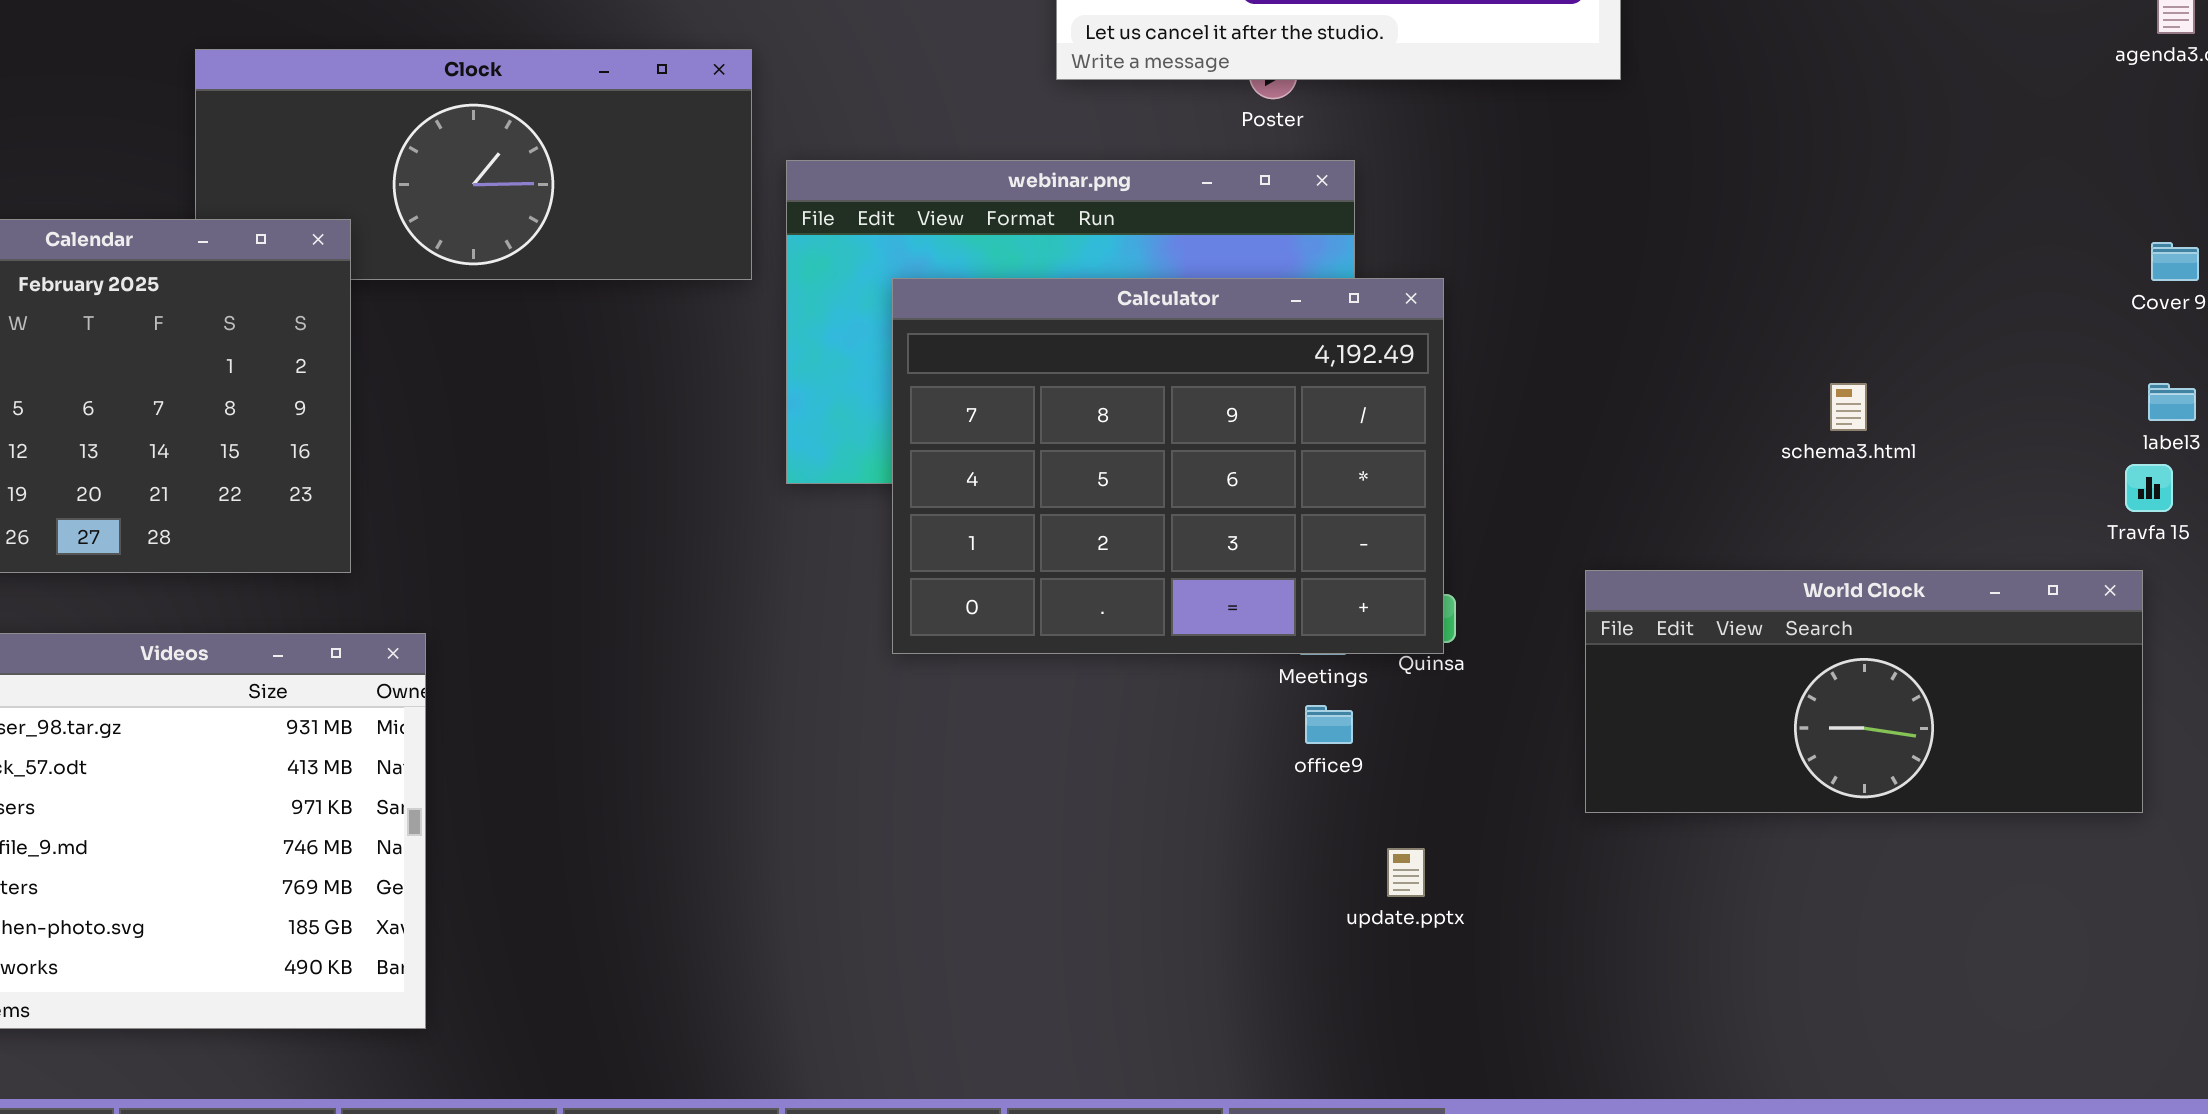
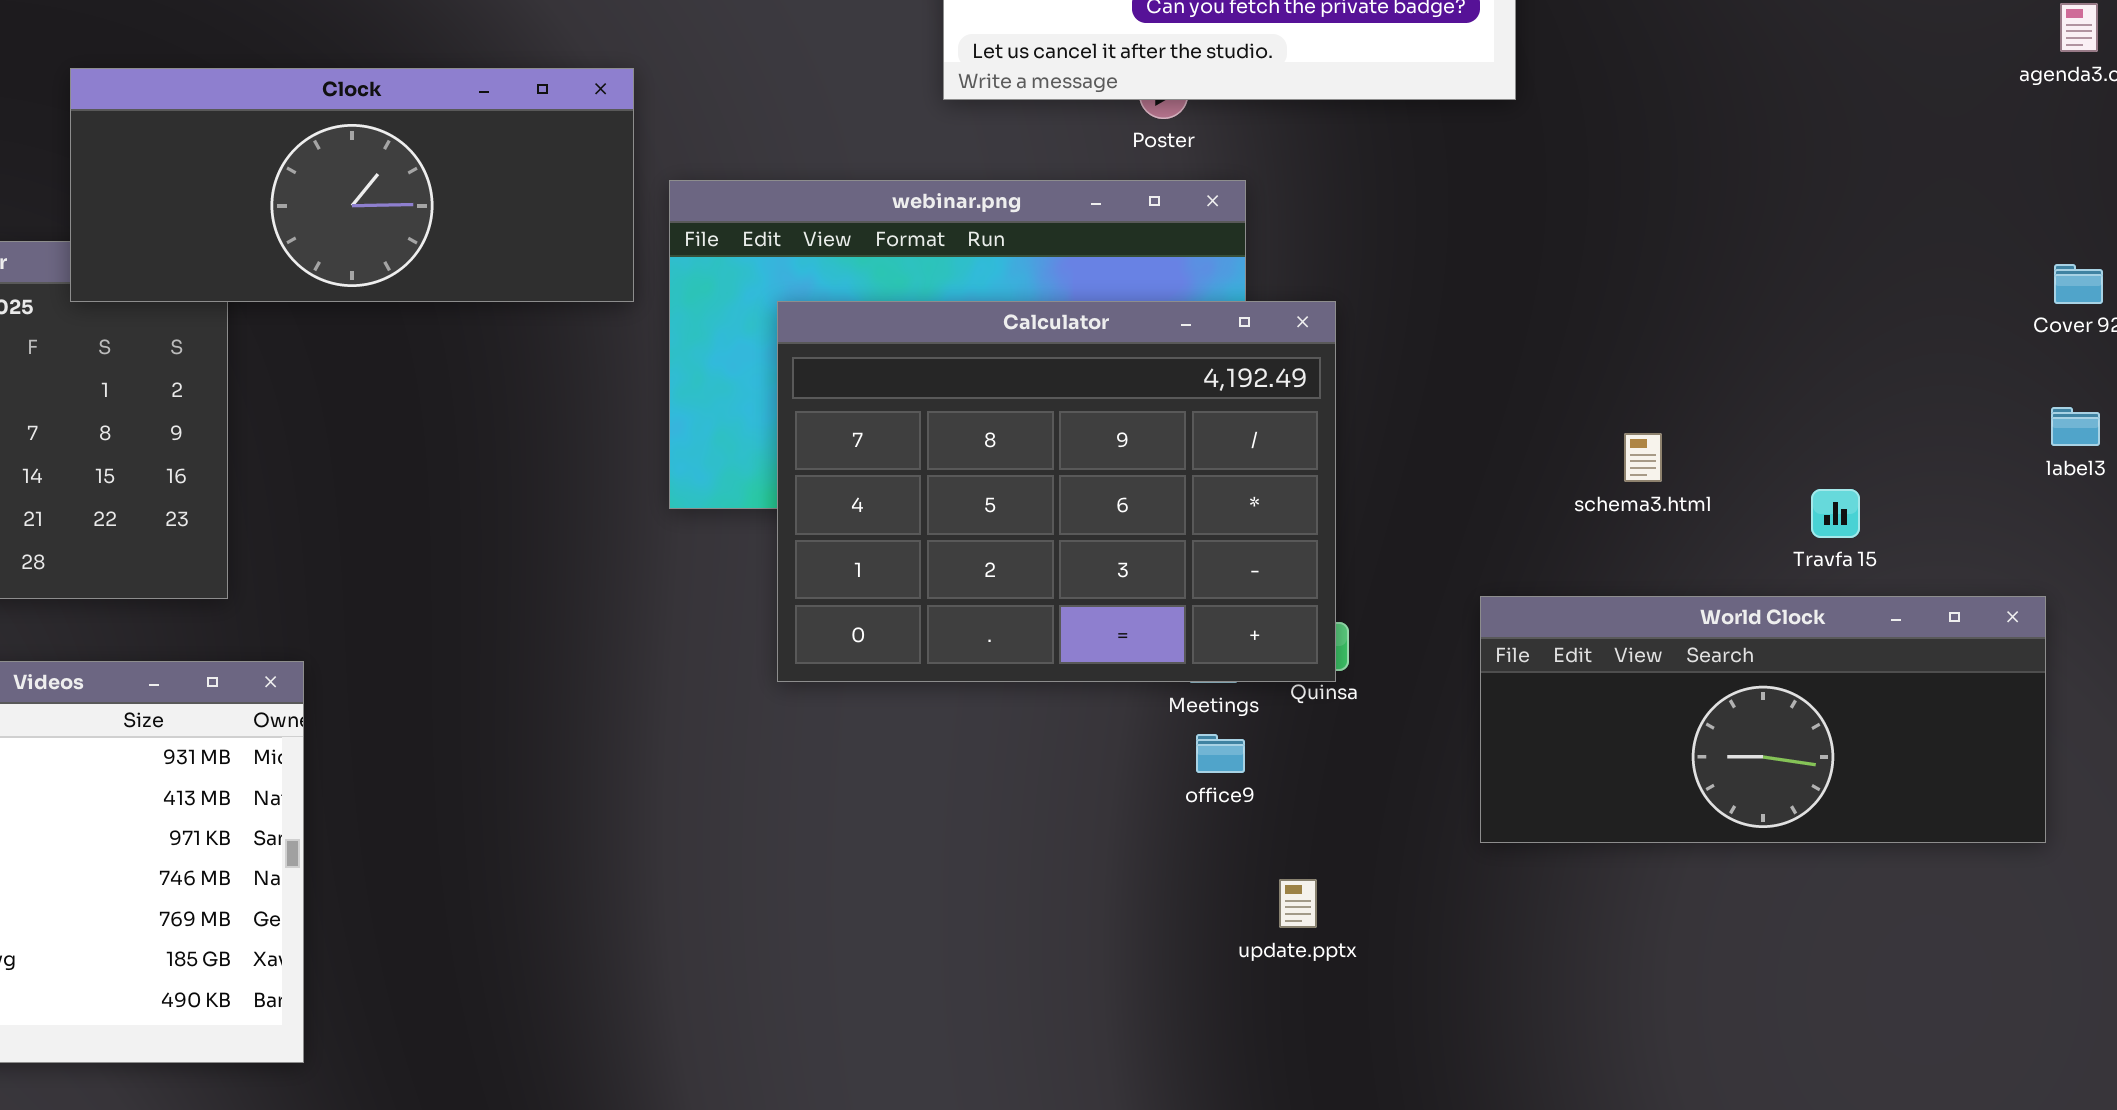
Clock: [195,49,752,280] -> [70,68,634,302], raised
schema3.html: [1830,383,1867,431] -> [1624,433,1662,482], moved
Travfa 15: [2125,464,2173,512] -> [1811,489,1860,538], moved

